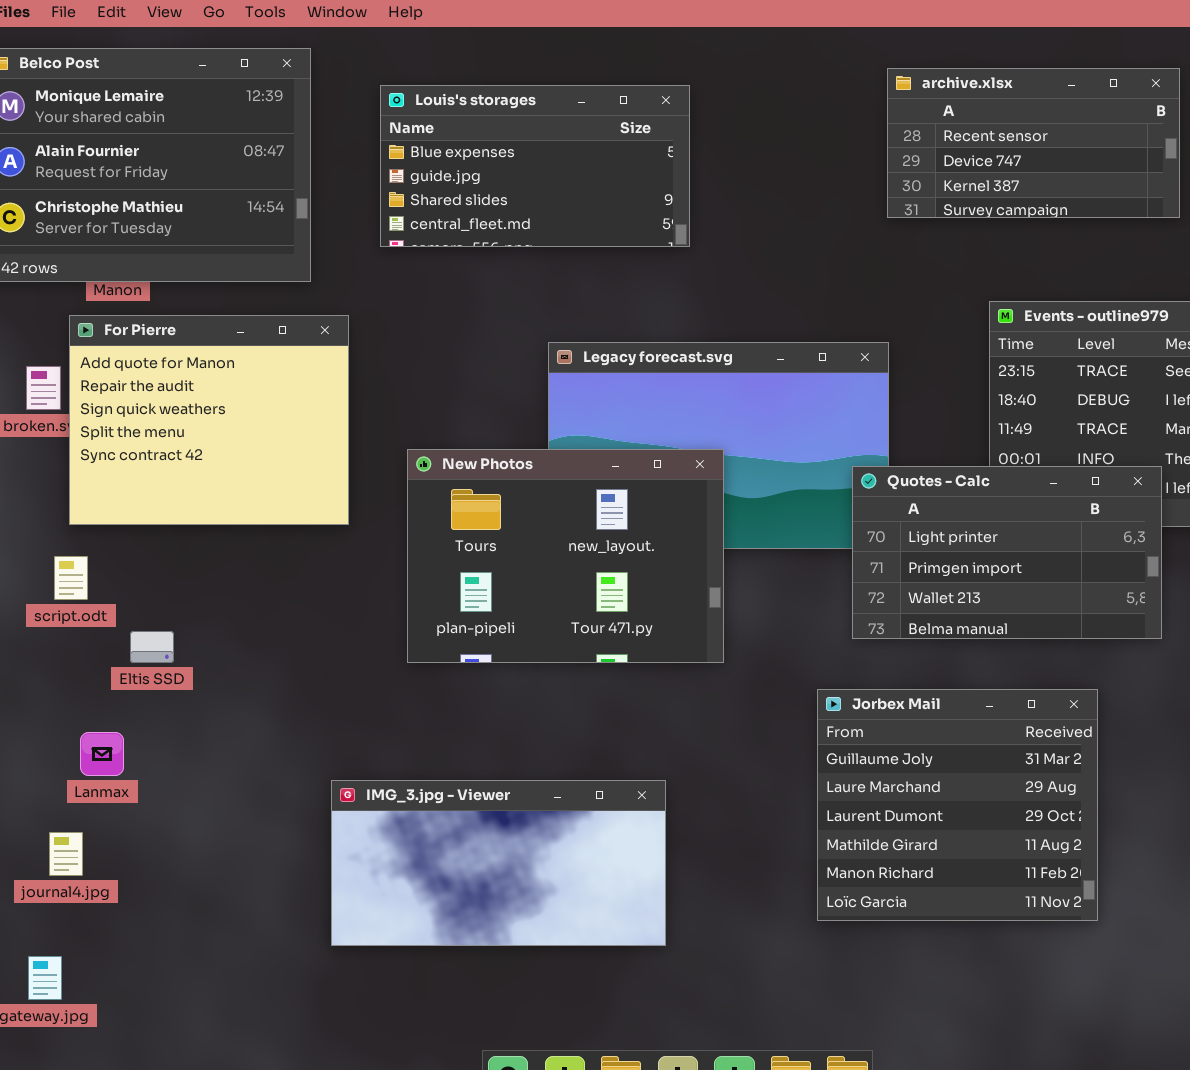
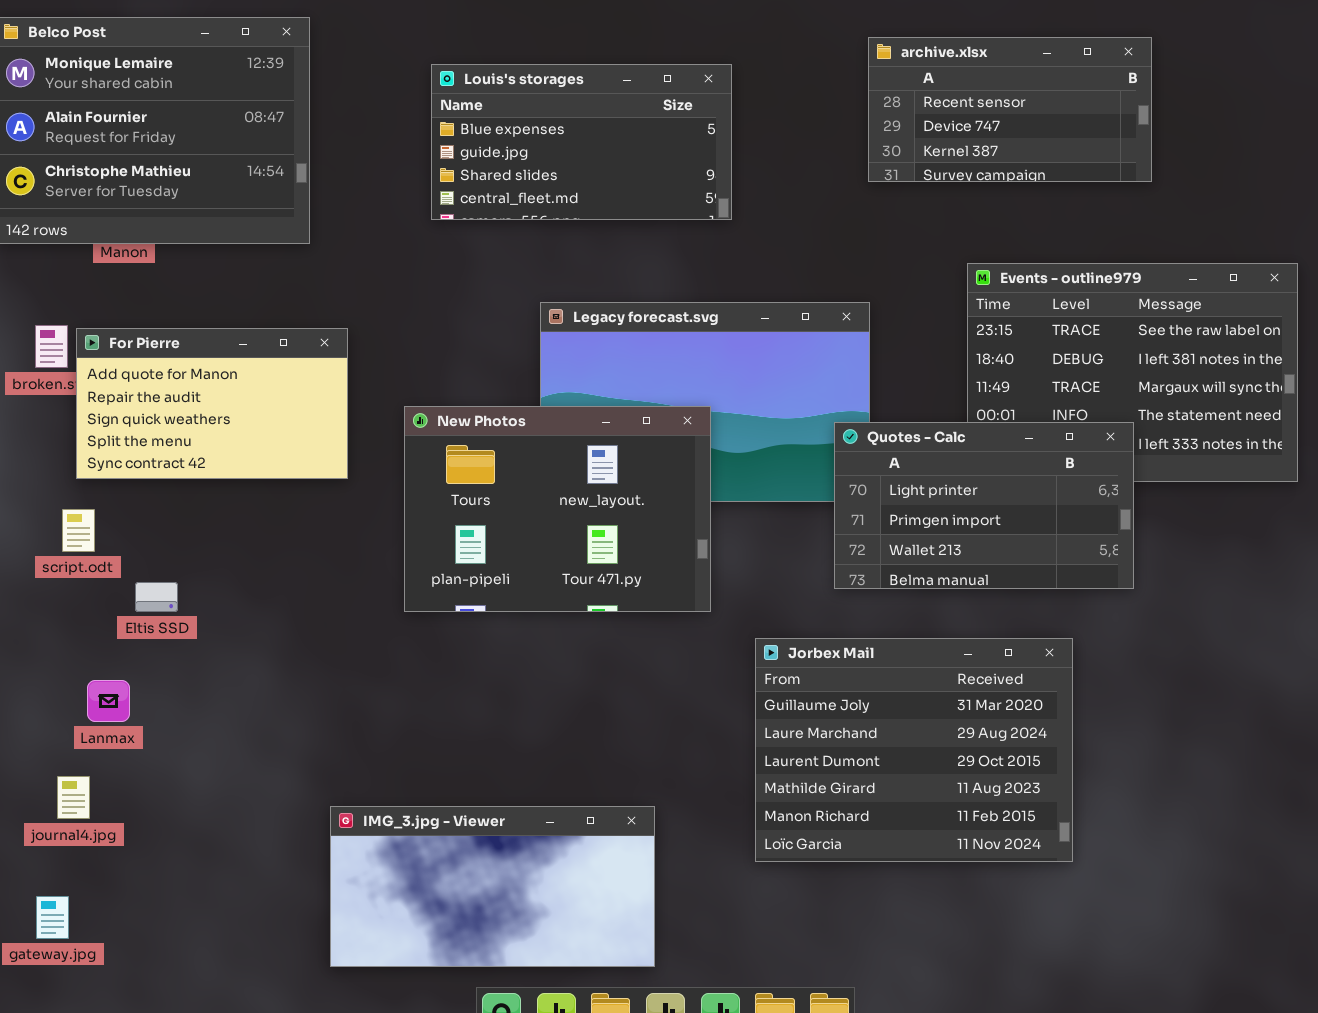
Louis's storages: [380,85,690,247] -> [431,64,732,220], moved
For Pierre: [69,315,349,525] -> [76,328,348,479], resized
Jorbex Mail: [817,689,1098,921] -> [755,638,1073,862], resized
IMG_3.jpg - Viewer: [331,780,666,946] -> [330,806,655,967], moved

